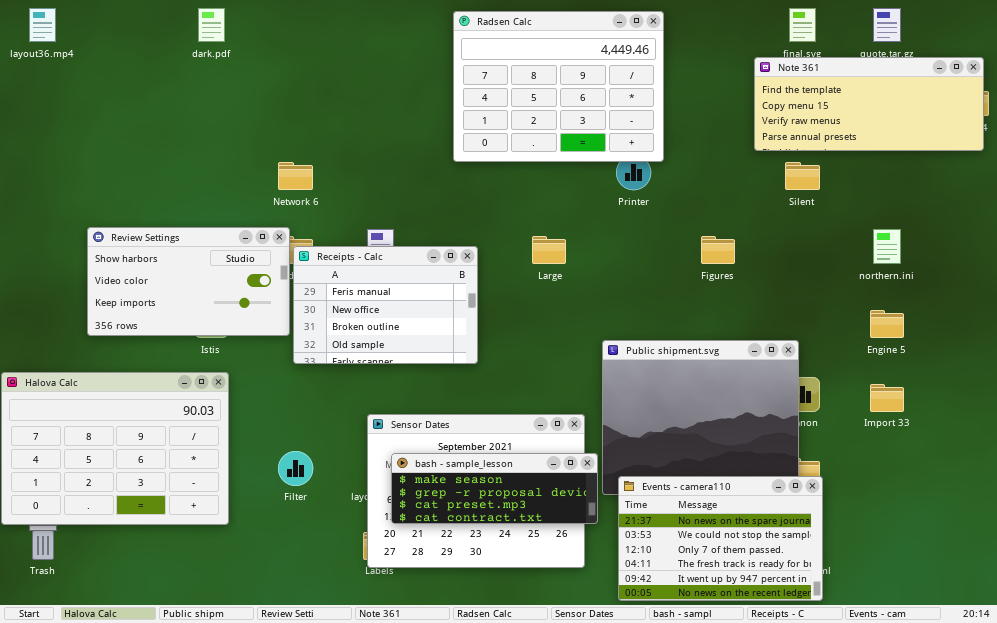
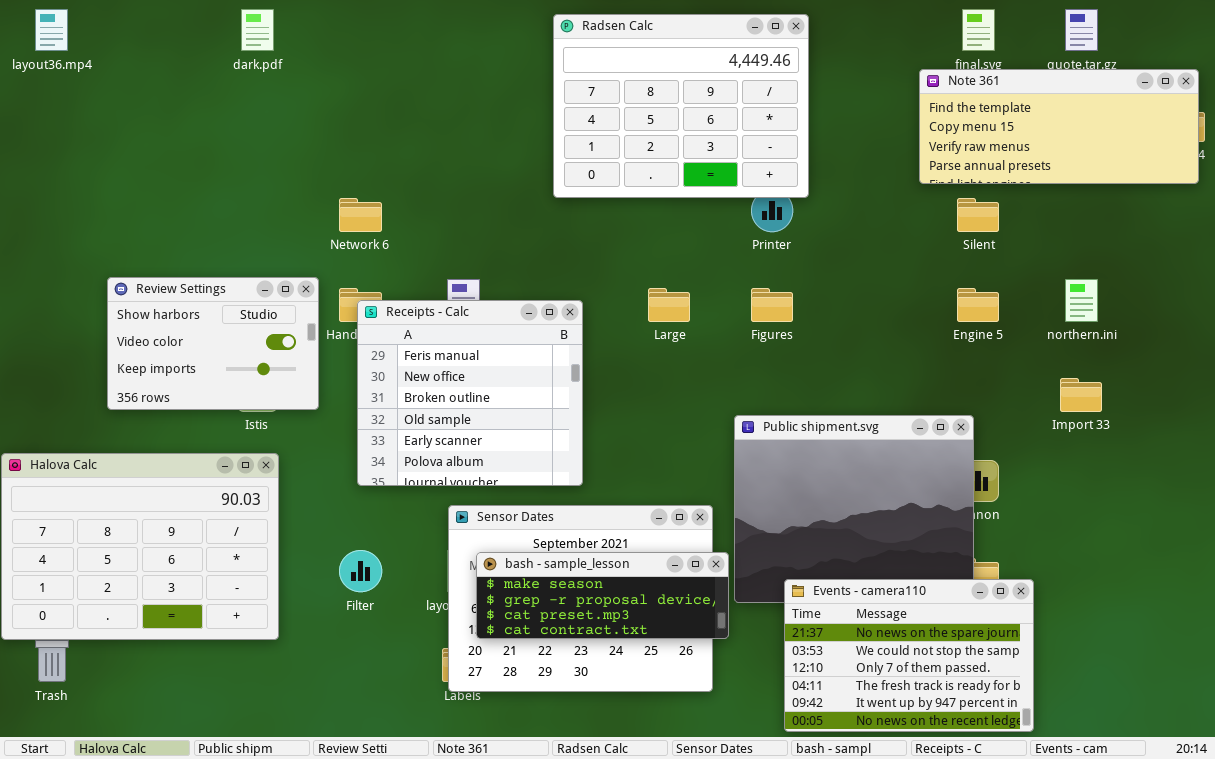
Review Settings: [87,227,290,336] -> [107,277,319,410], resized
Figures: [701,236,735,264] -> [751,288,793,322], moved
Receipts - Calc: [293,246,478,364] -> [357,300,583,486], resized
Engine 5: [870,310,904,338] -> [957,288,999,322], moved
Import 33: [870,384,904,412] -> [1060,378,1102,412], moved
Events - camera110: [618,476,823,601] -> [784,579,1034,732], moved

